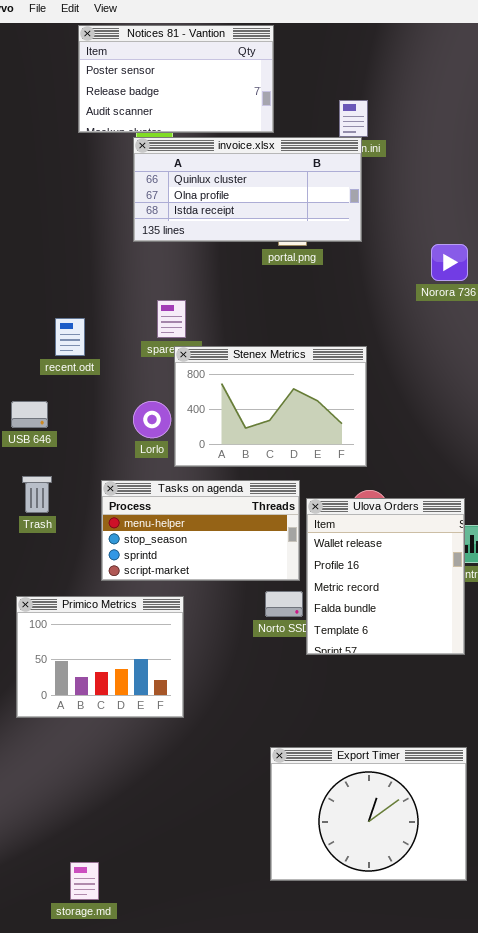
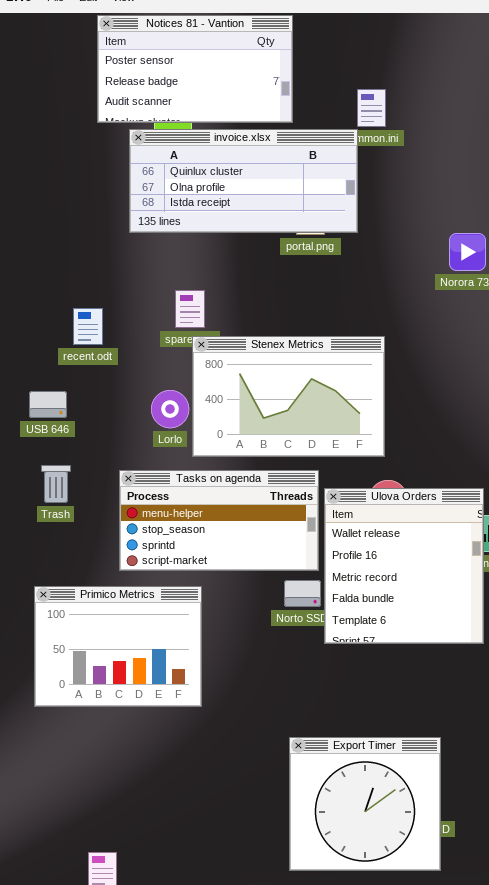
invoice.xlsx: [133,137,362,242] -> [129,129,358,233], moved
Export Timer: [270,747,467,881] -> [289,737,441,871], resized

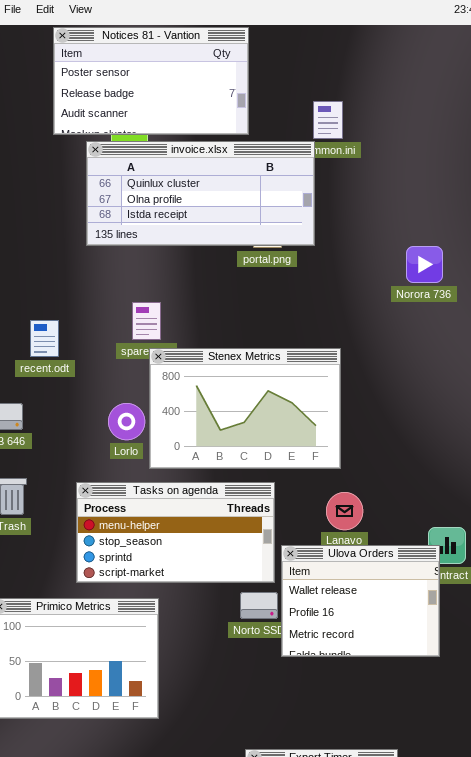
Ulova Orders: [324,488,484,644] -> [281,545,440,657], resized

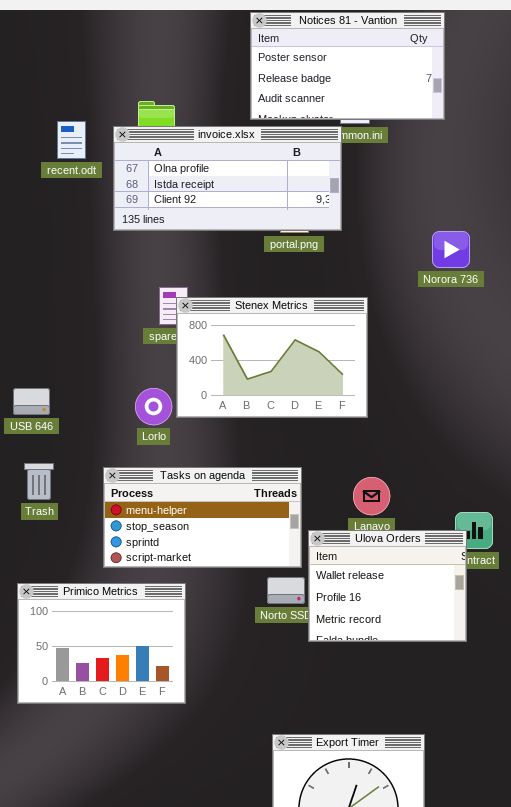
Notices 81 - Vantion: [53,27,249,135] -> [250,12,445,120], moved
invoice.xlsx: [86,141,315,246] -> [113,126,342,231], scrolled down 1 row
recent.odt: [30,320,59,357] -> [57,121,86,159], moved
Stenex Metrics: [149,348,341,469] -> [176,297,368,418], moved

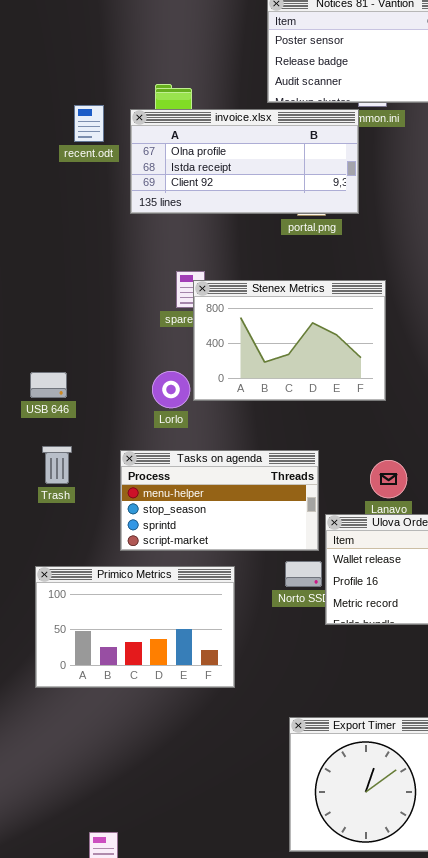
Primico Metrics: [17,583,186,704] -> [35,566,235,688], resized

